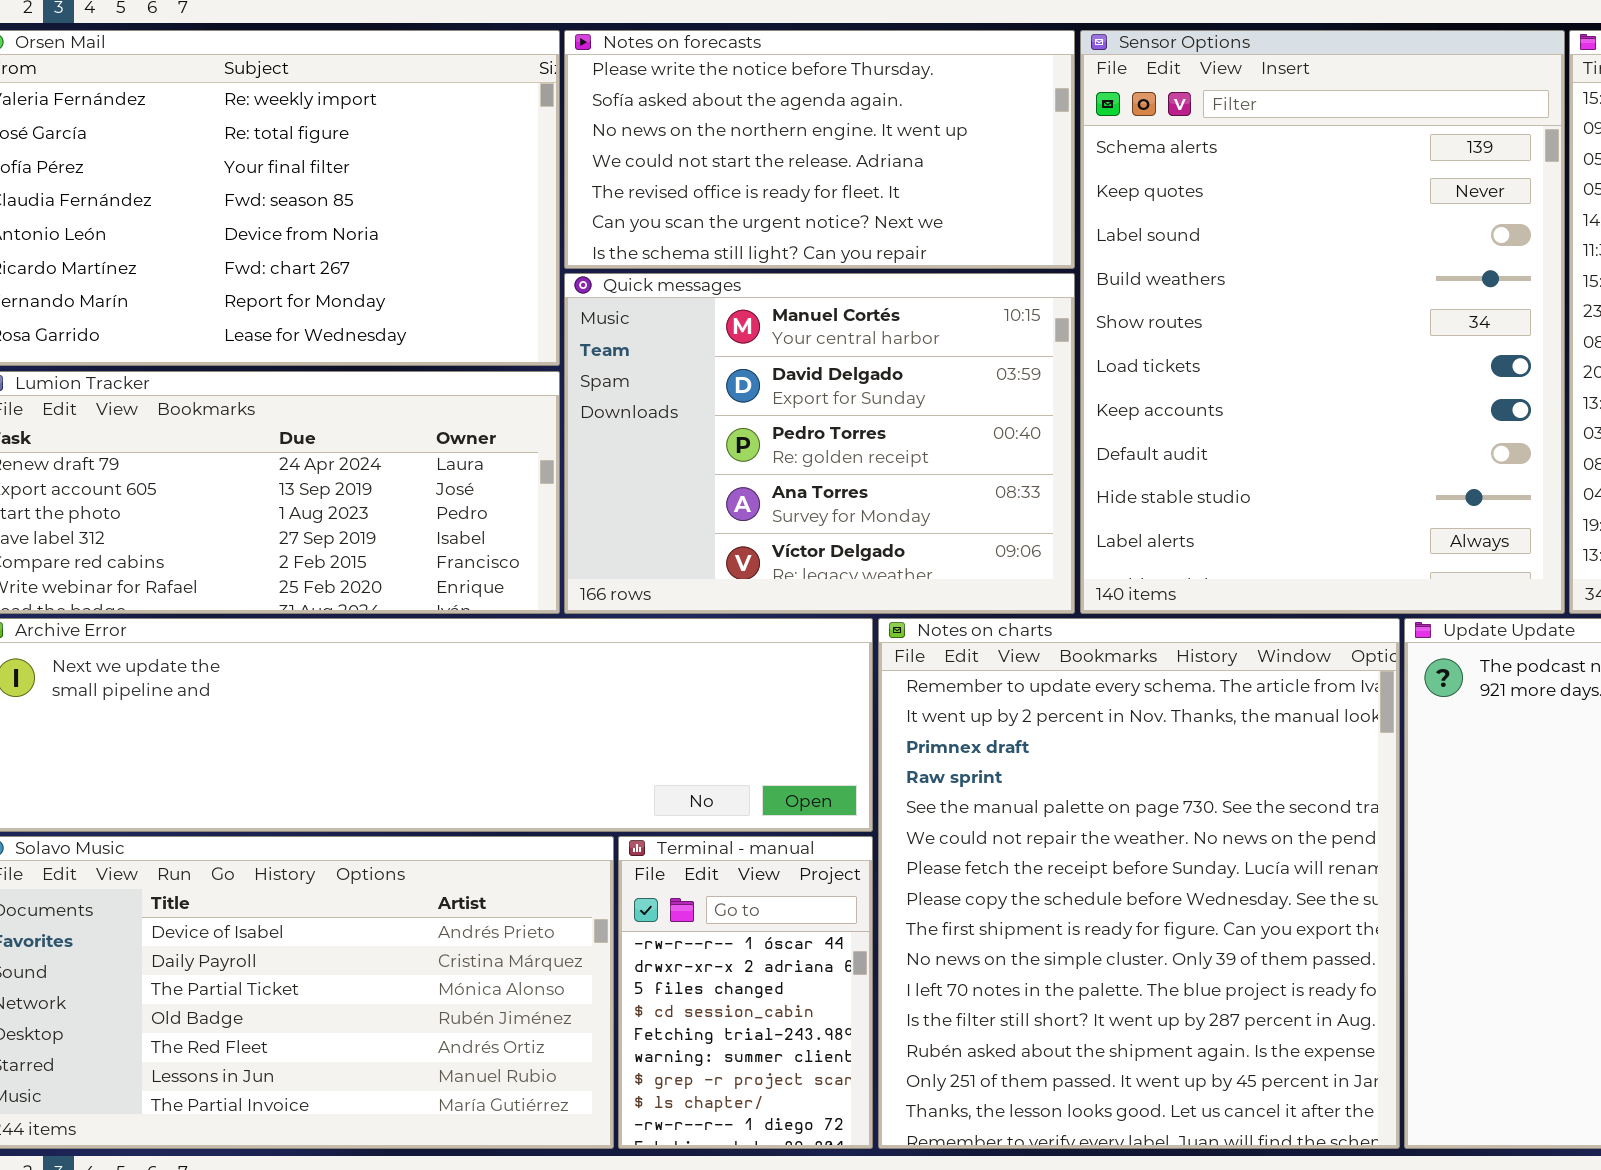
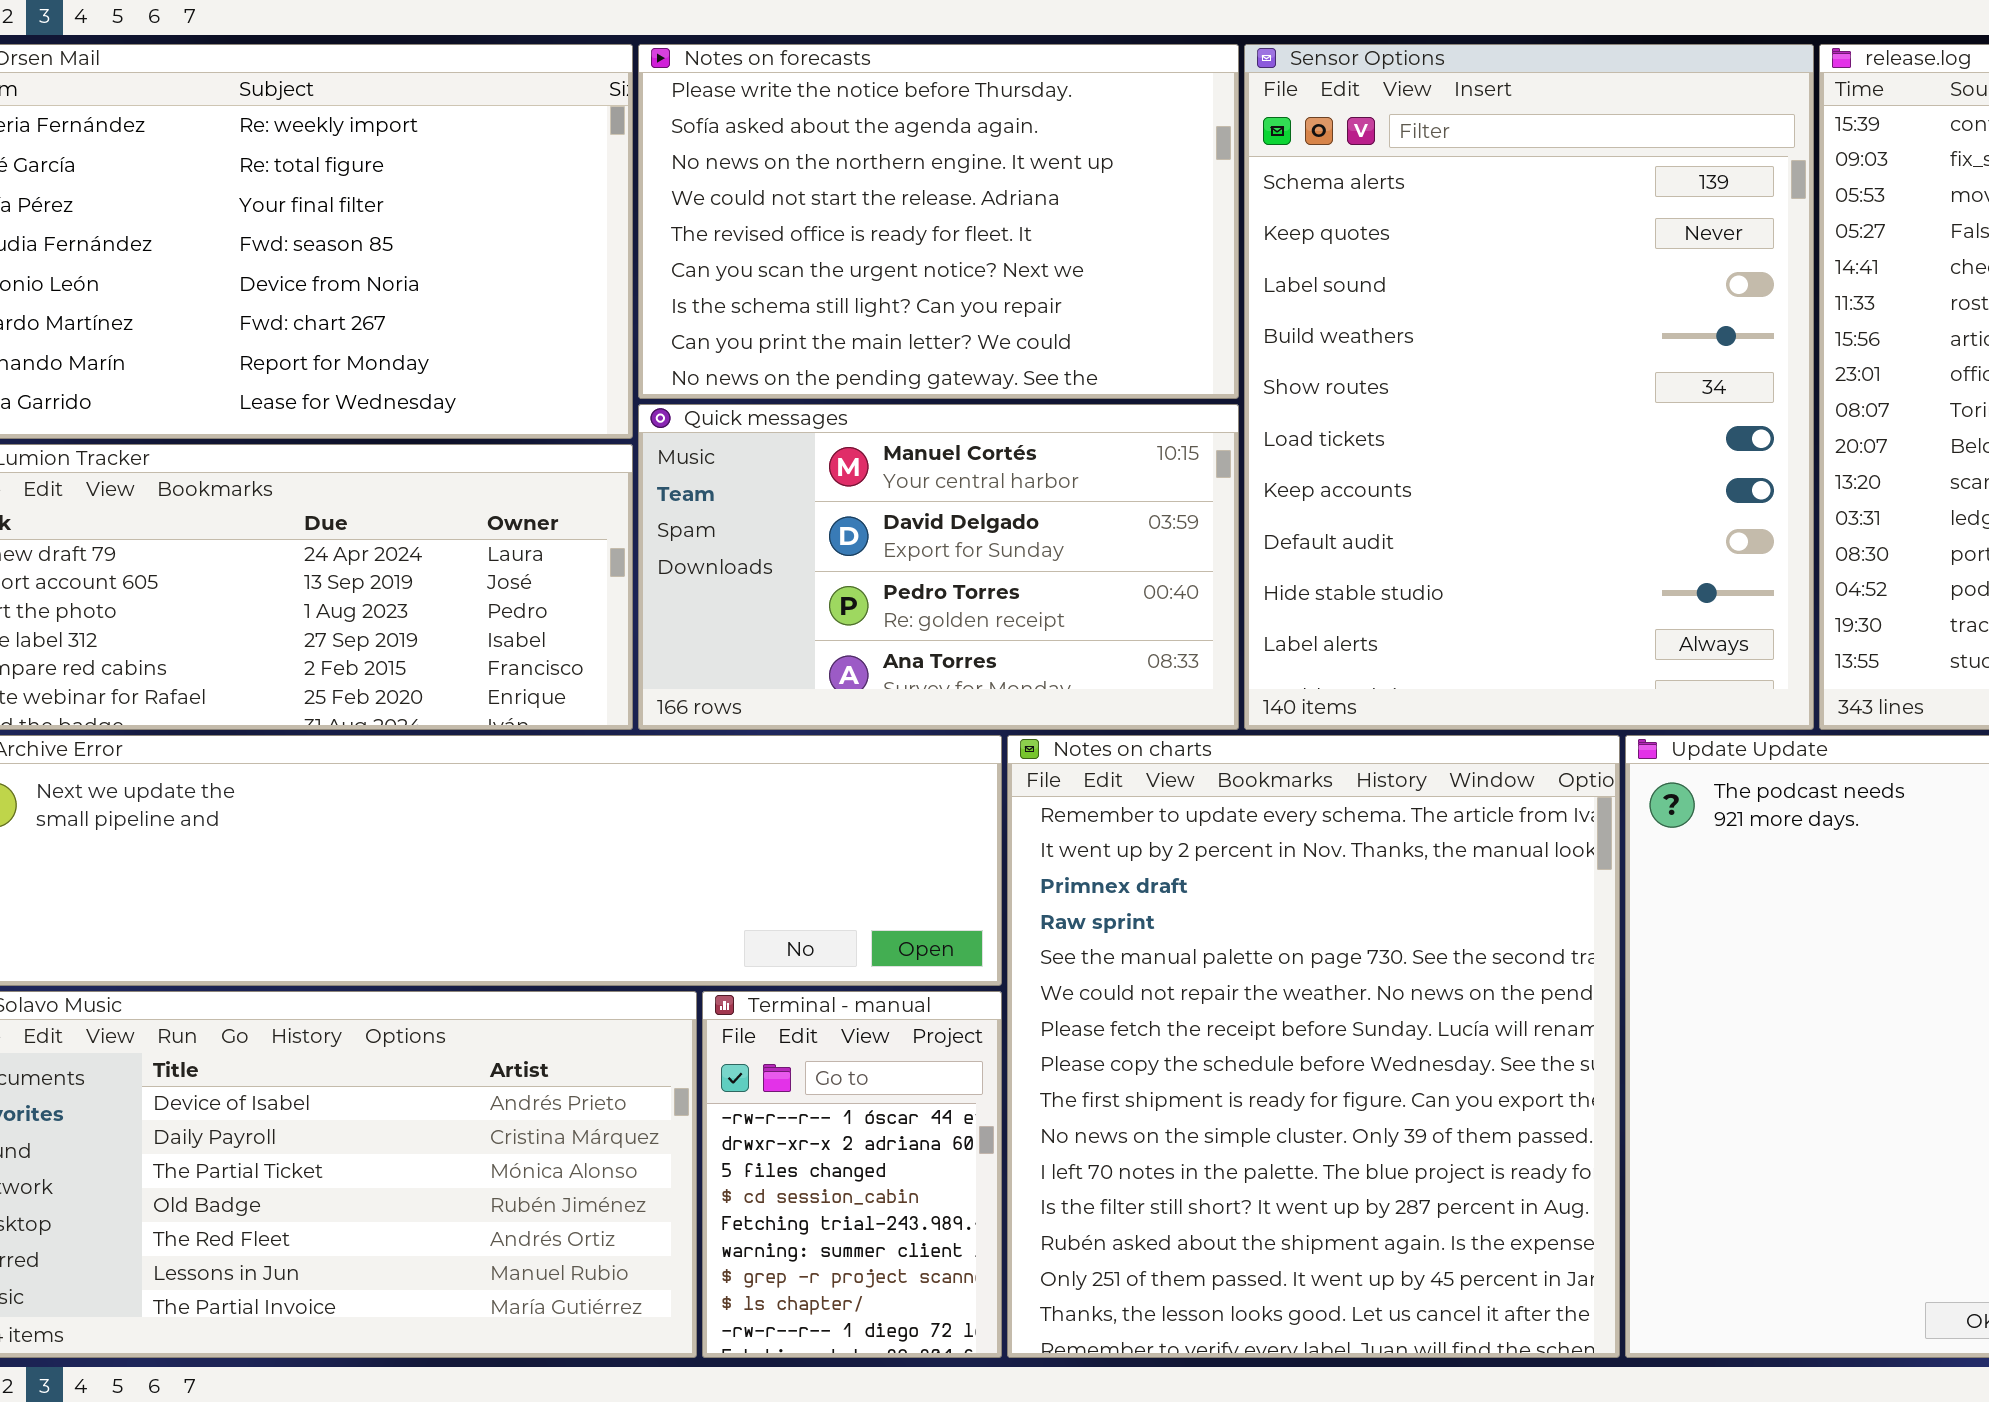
Notes on forecasts: [564,30,1075,269] -> [638,44,1239,399], resized
Quick messages: [564,273,1075,614] -> [638,404,1239,730], resized

